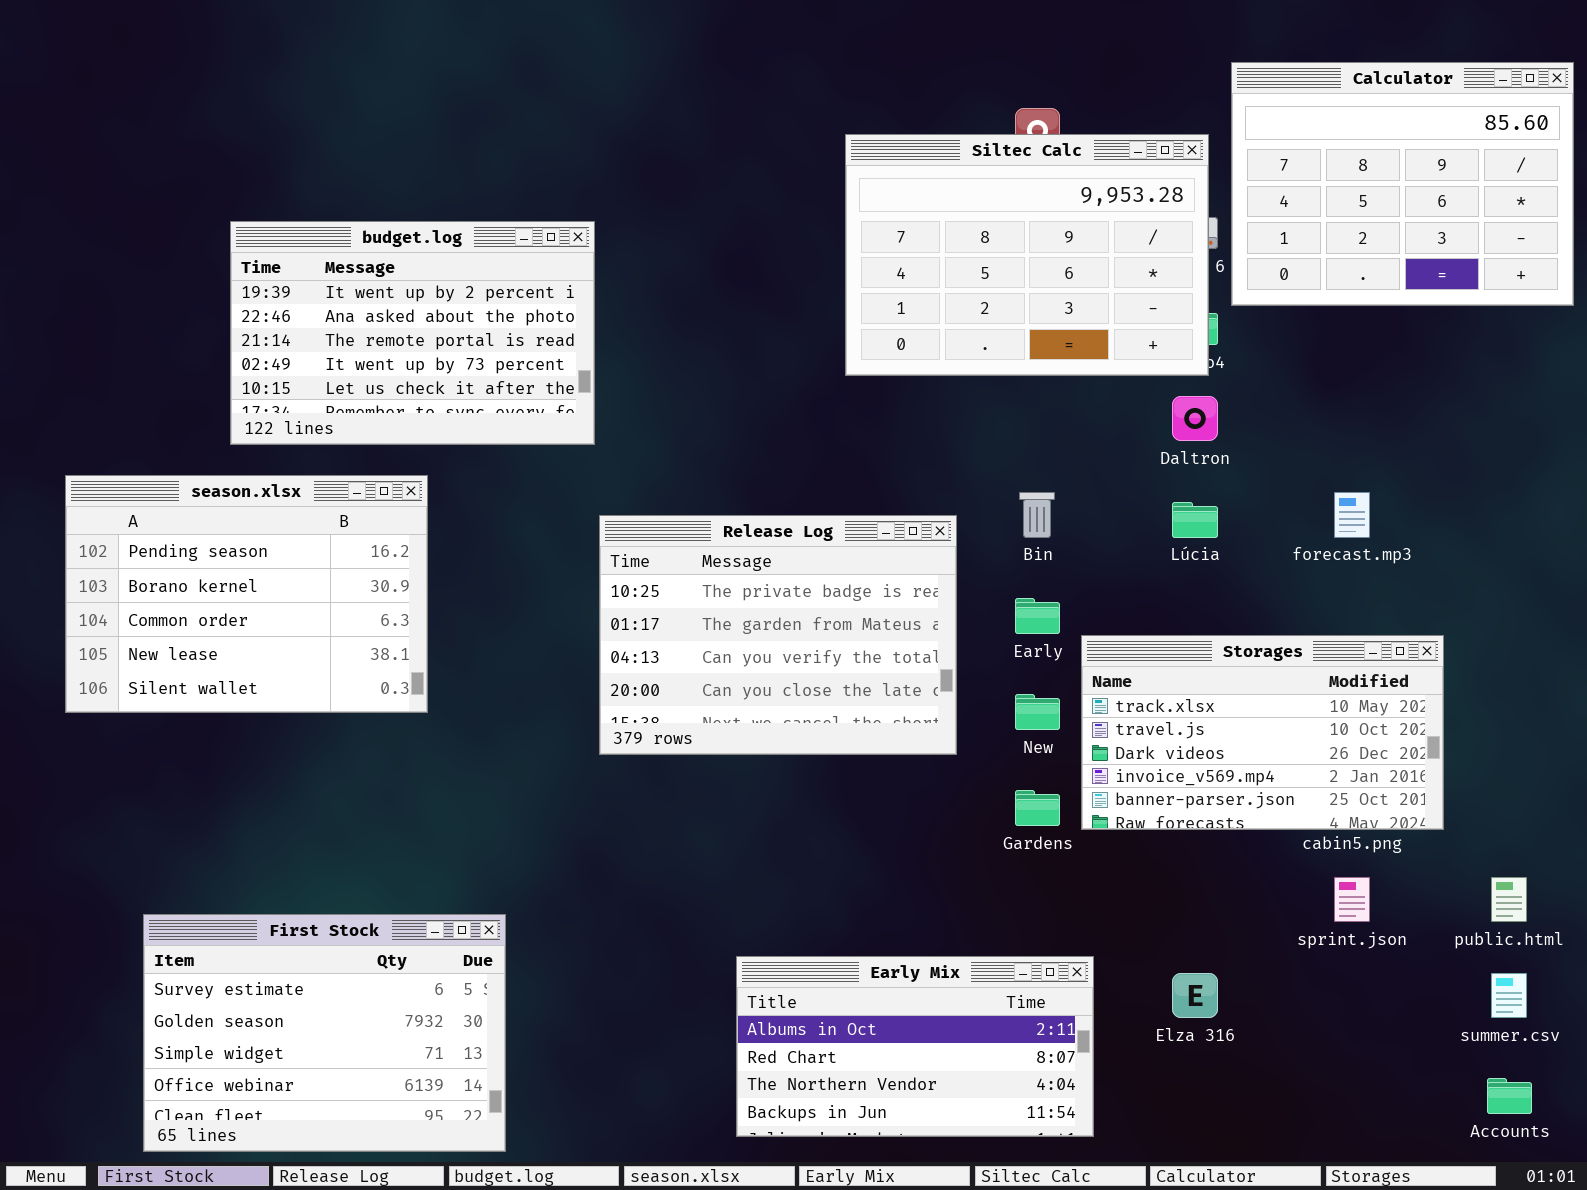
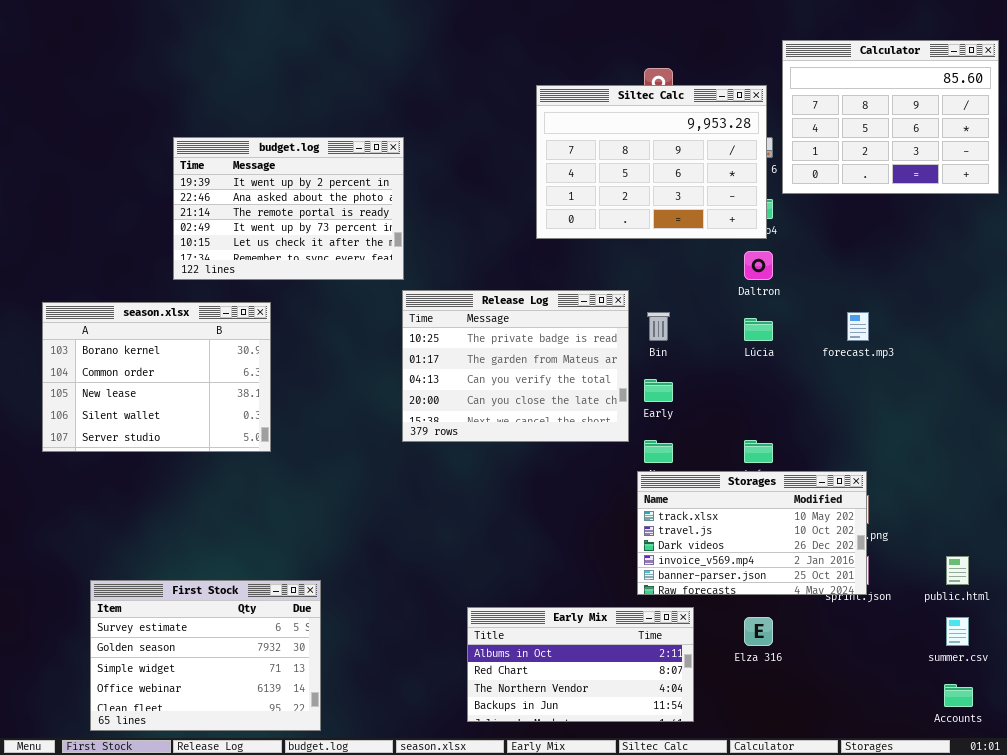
budget.log: [230,221,595,445] -> [173,137,404,280], moved
season.xlsx: [65,475,428,713] -> [42,302,271,452], scrolled down 1 row
Release Log: [599,515,957,755] -> [402,290,629,442], moved
Storages: [1081,635,1444,830] -> [637,471,867,595], moved

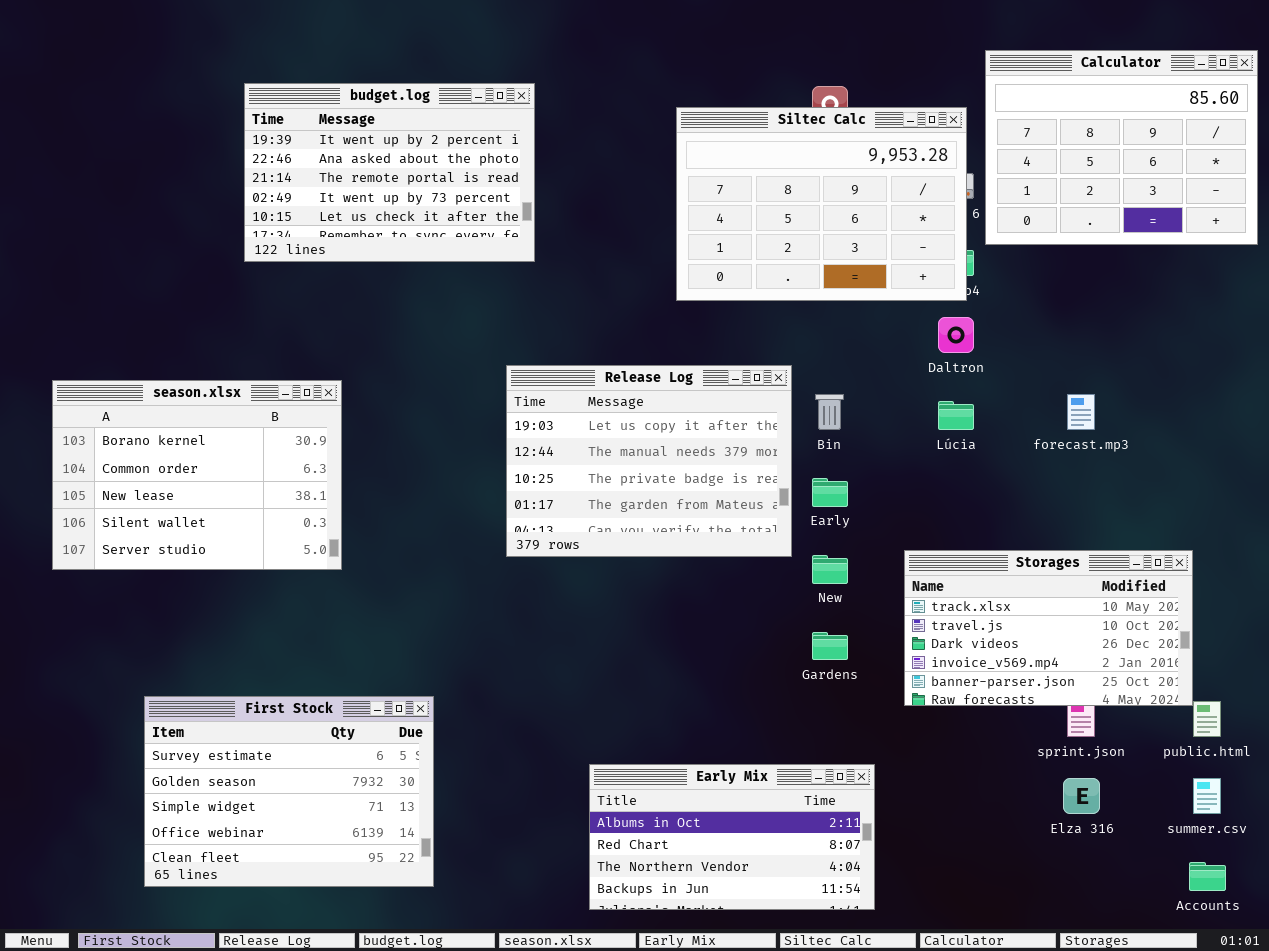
budget.log: [173,137,404,280] -> [244,83,535,262], moved
Release Log: [402,290,629,442] -> [506,365,792,557], scrolled up 2 rows
Storages: [637,471,867,595] -> [904,550,1193,706], moved
First Stock: [90,580,321,731] -> [144,696,434,887], moved
Elza 316: [744,617,773,646] -> [1063,778,1100,814], moved

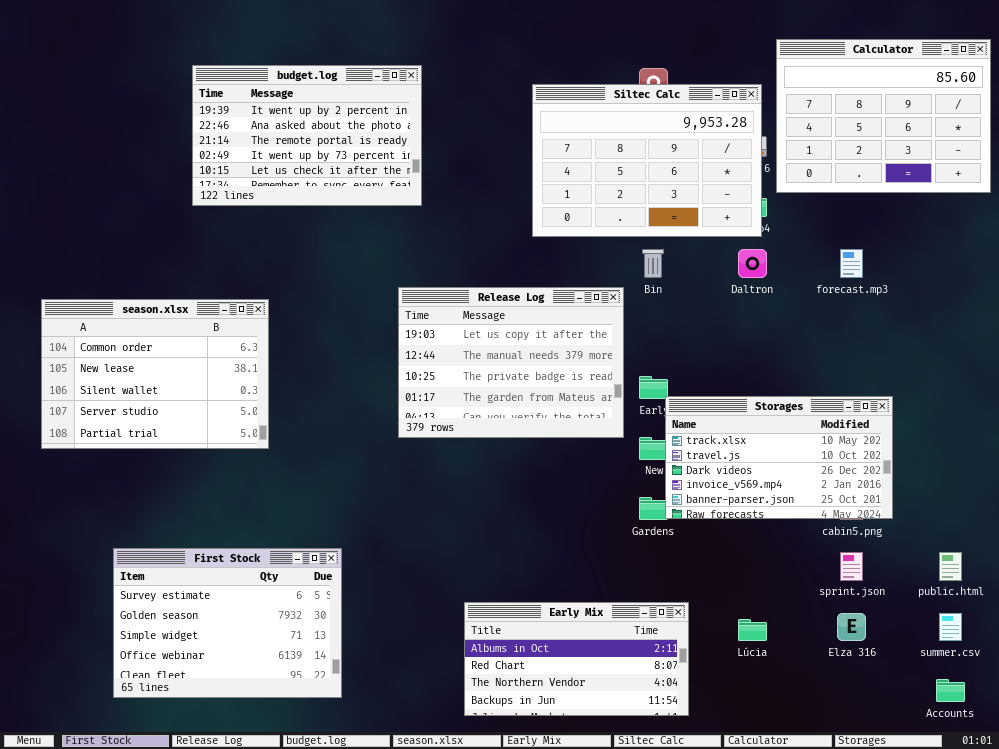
season.xlsx: [52,380,342,570] -> [41,299,269,449], scrolled down 1 row
Bin: [815,394,844,430] -> [642,249,664,278], moved
forecast.mp3: [1067,394,1095,430] -> [840,249,863,278], moved
Lúcia: [938,401,974,430] -> [738,619,767,641], moved
Storages: [904,550,1193,706] -> [665,396,893,519], moved

